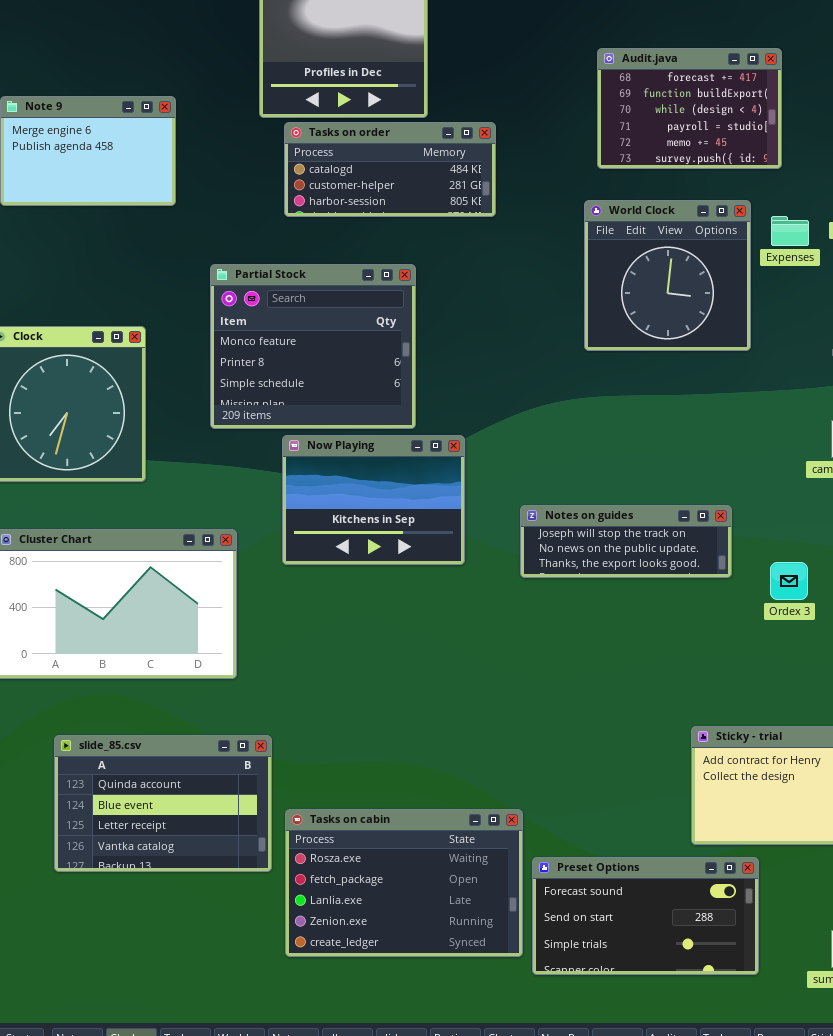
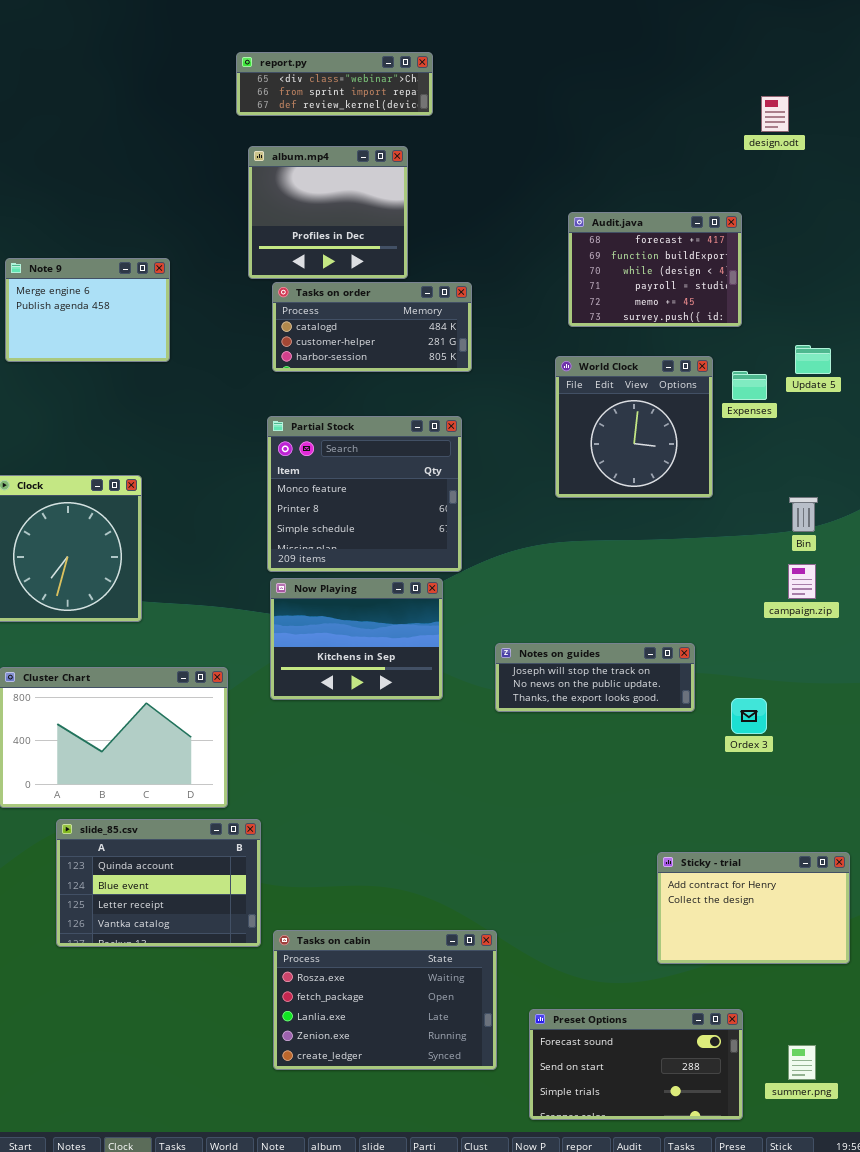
Partial Stock: [210,264,416,429] -> [267,416,462,572], moved
slide_85.csv: [54,735,272,872] -> [56,819,261,947], moved
Preset Options: [532,857,759,975] -> [529,1009,743,1120], moved

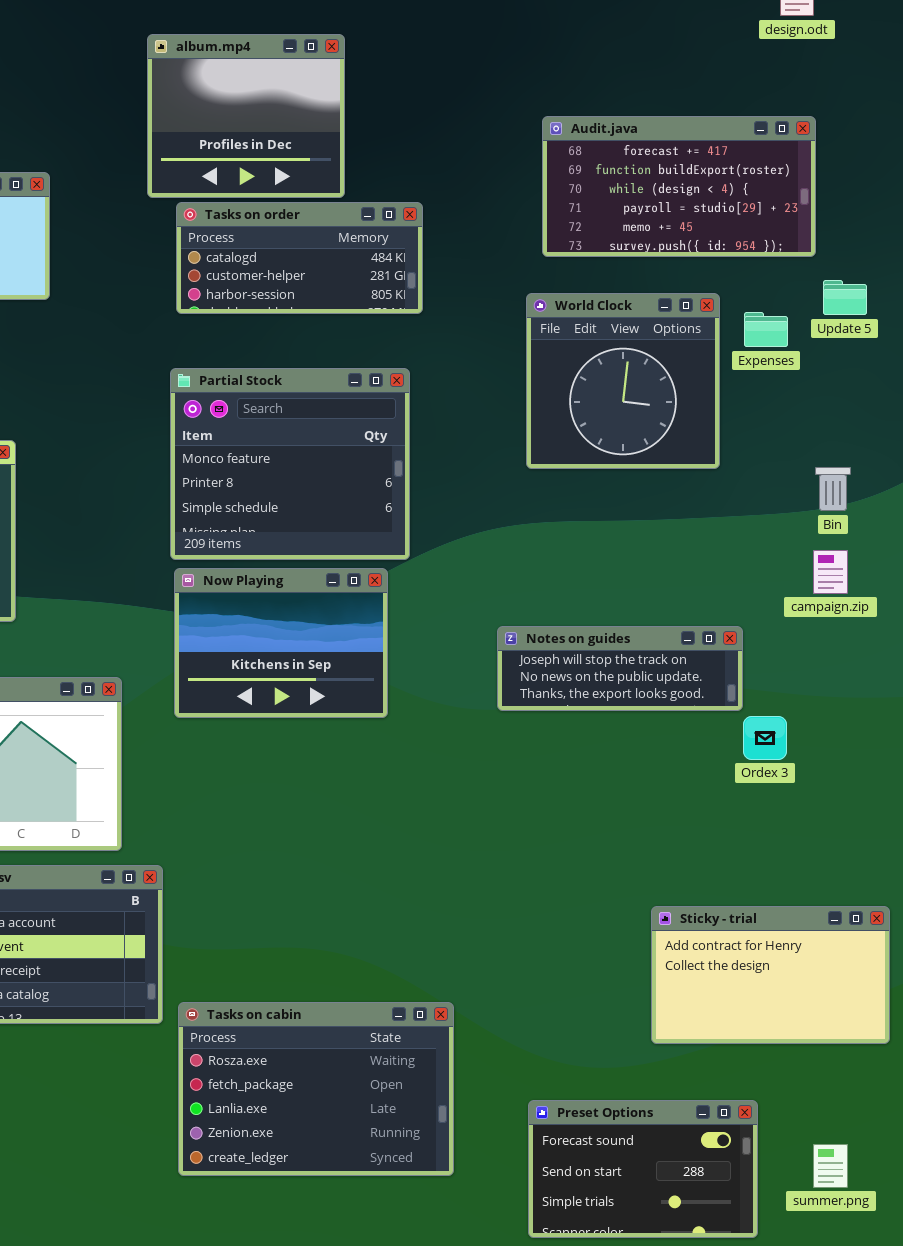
Audit.java: [568,212,742,327] -> [542,116,816,257], resized
Notes on guides: [495,643,695,712] -> [497,626,743,711], moved
Preset Options: [529,1009,743,1120] -> [528,1100,758,1238], resized

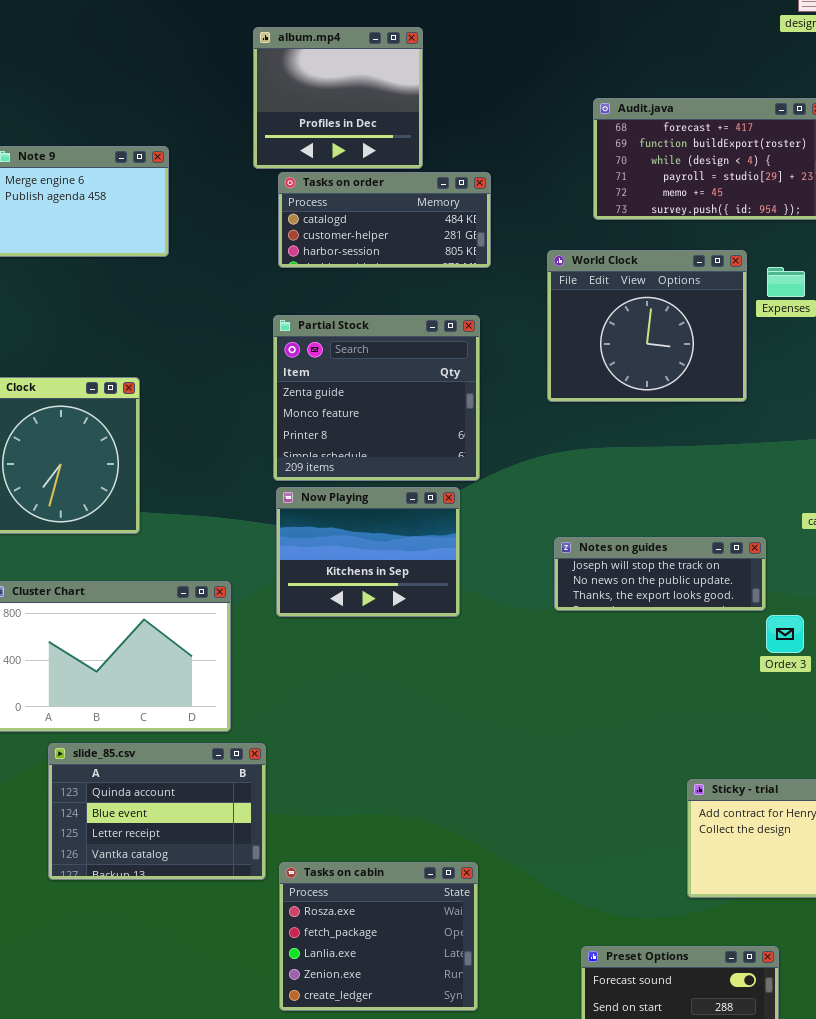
World Clock: [526,293,720,469] -> [547,250,747,402], resized
Partial Stock: [170,368,410,560] -> [273,315,480,481], scrolled up 1 row
Tasks on cabin: [178,1002,454,1176] -> [279,862,478,1011], resized

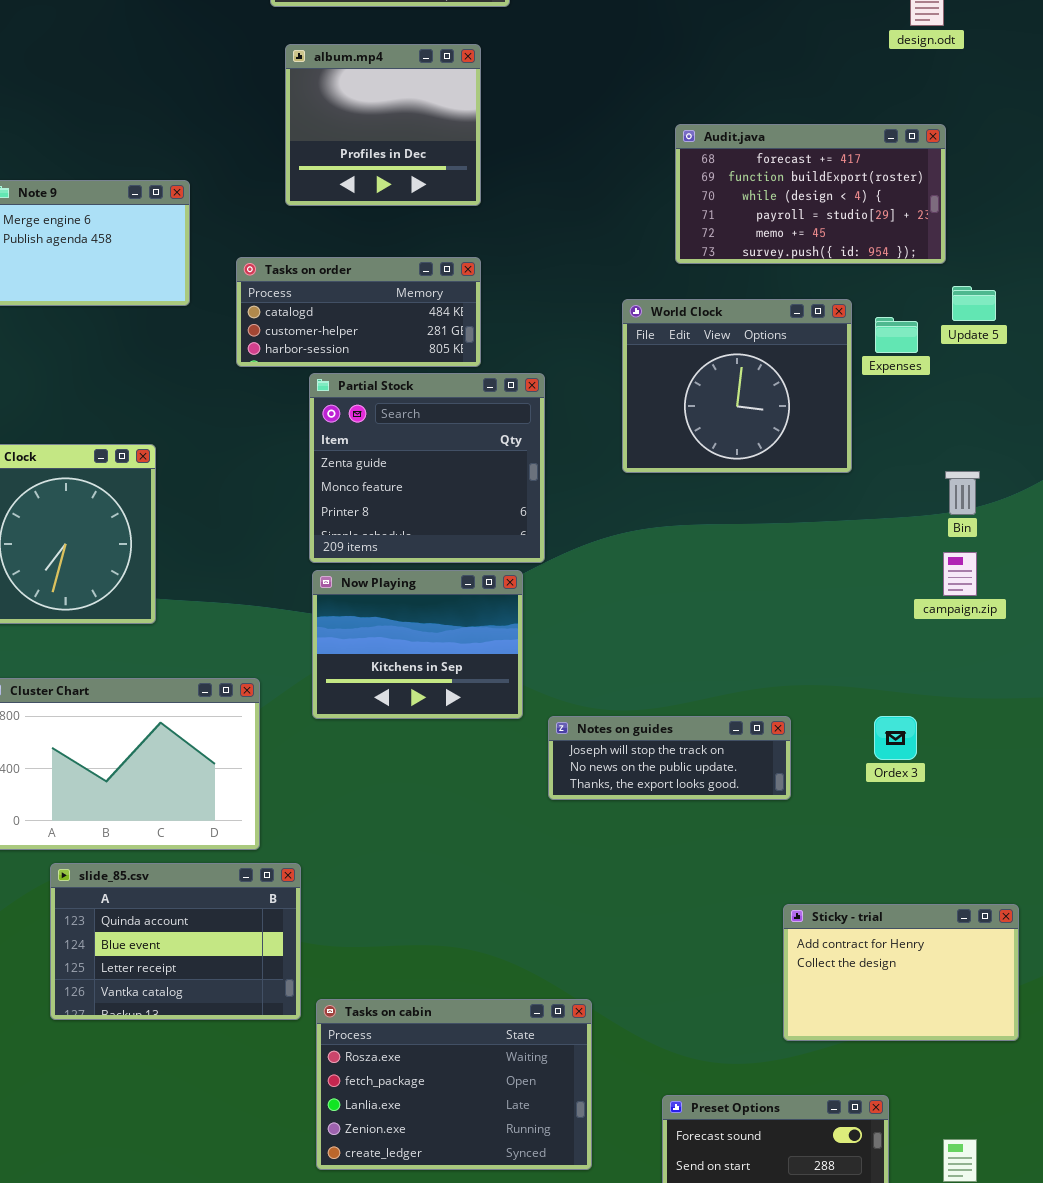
Tasks on order: [278,172,491,268] -> [236,257,481,367], moved
Notes on guides: [554,537,766,611] -> [548,716,791,800], moved
Tasks on cabin: [279,862,478,1011] -> [316,999,592,1170], resized

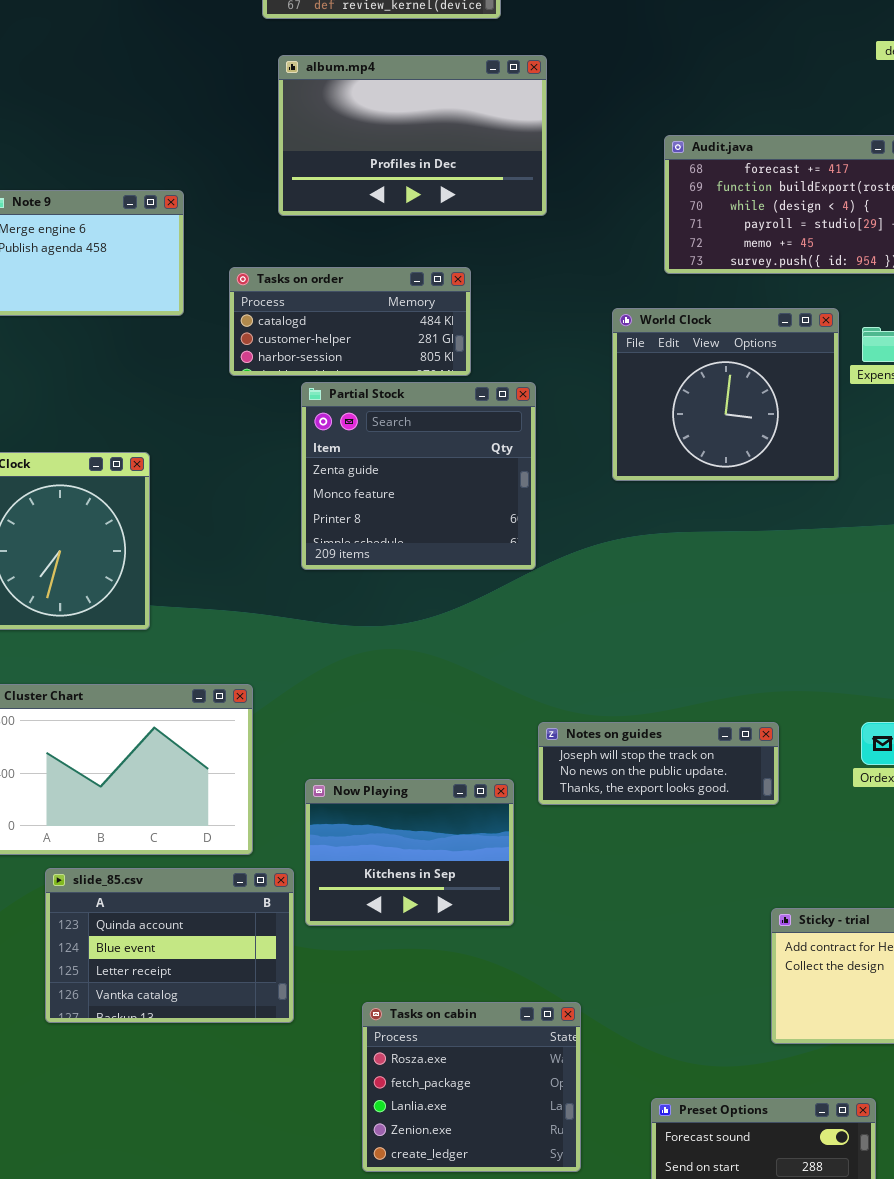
album.mp4: [285,44,481,206] -> [278,55,547,216], resized
Now Playing: [312,570,523,719] -> [305,779,514,926], moved
Tasks on cabin: [316,999,592,1170] -> [362,1002,581,1172], resized

